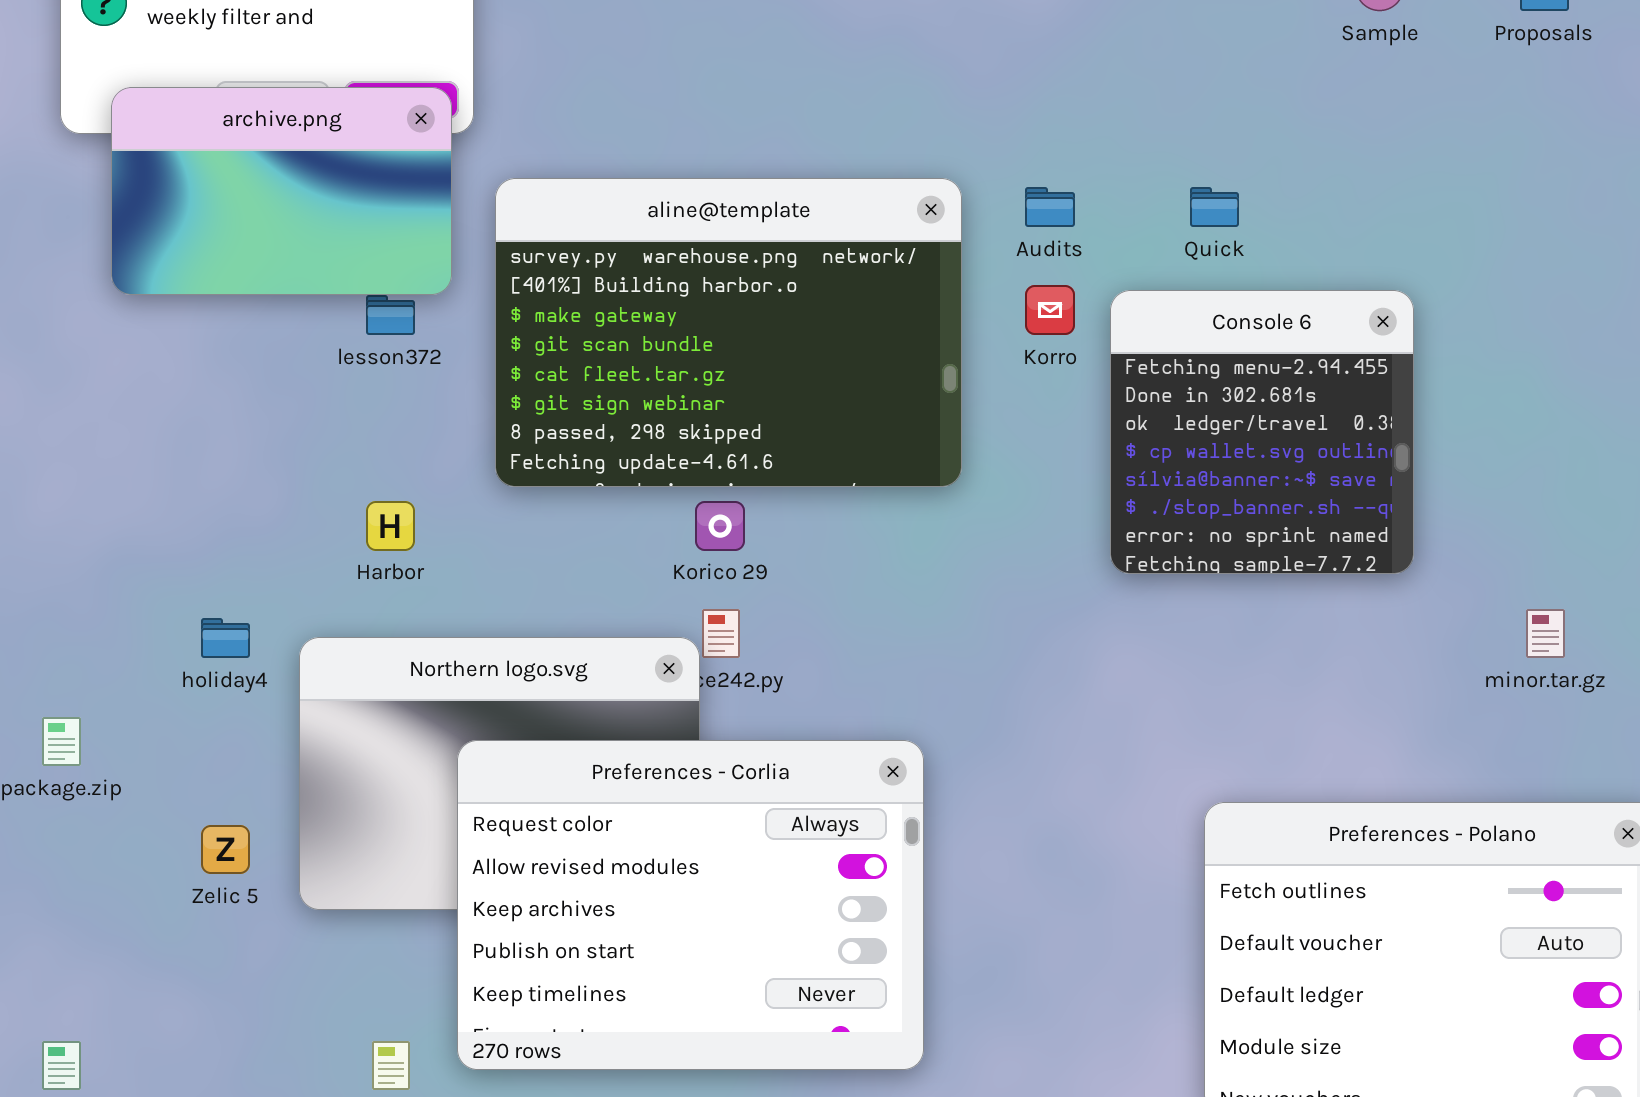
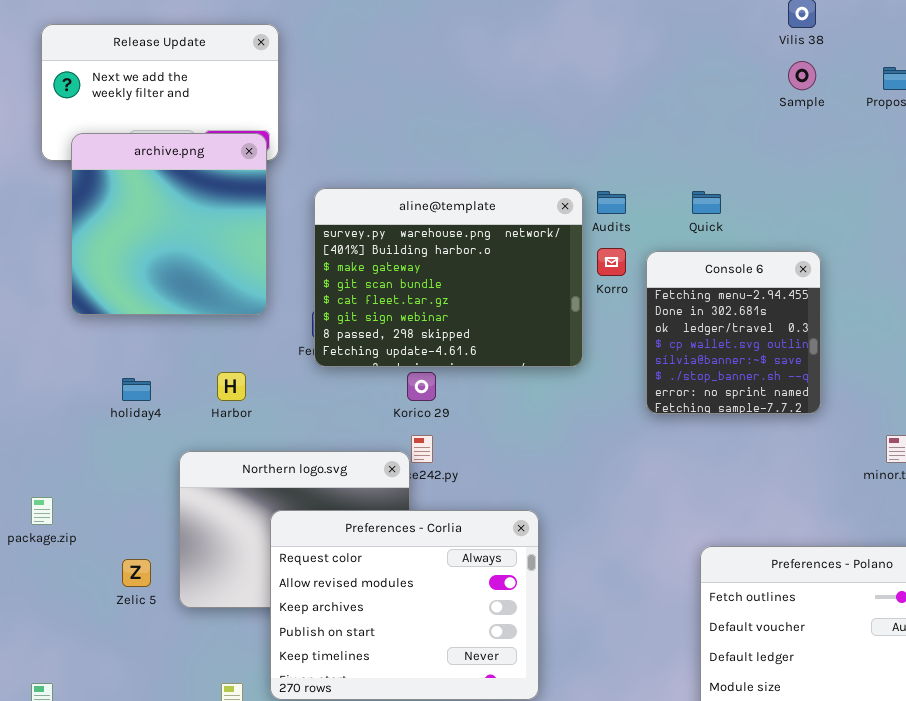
archive.png: [111,87,452,295] -> [71,133,267,315], resized
aline@template: [495,178,962,487] -> [314,188,583,367], moved
holiday4: [201,618,250,658] -> [122,378,151,401], moved

